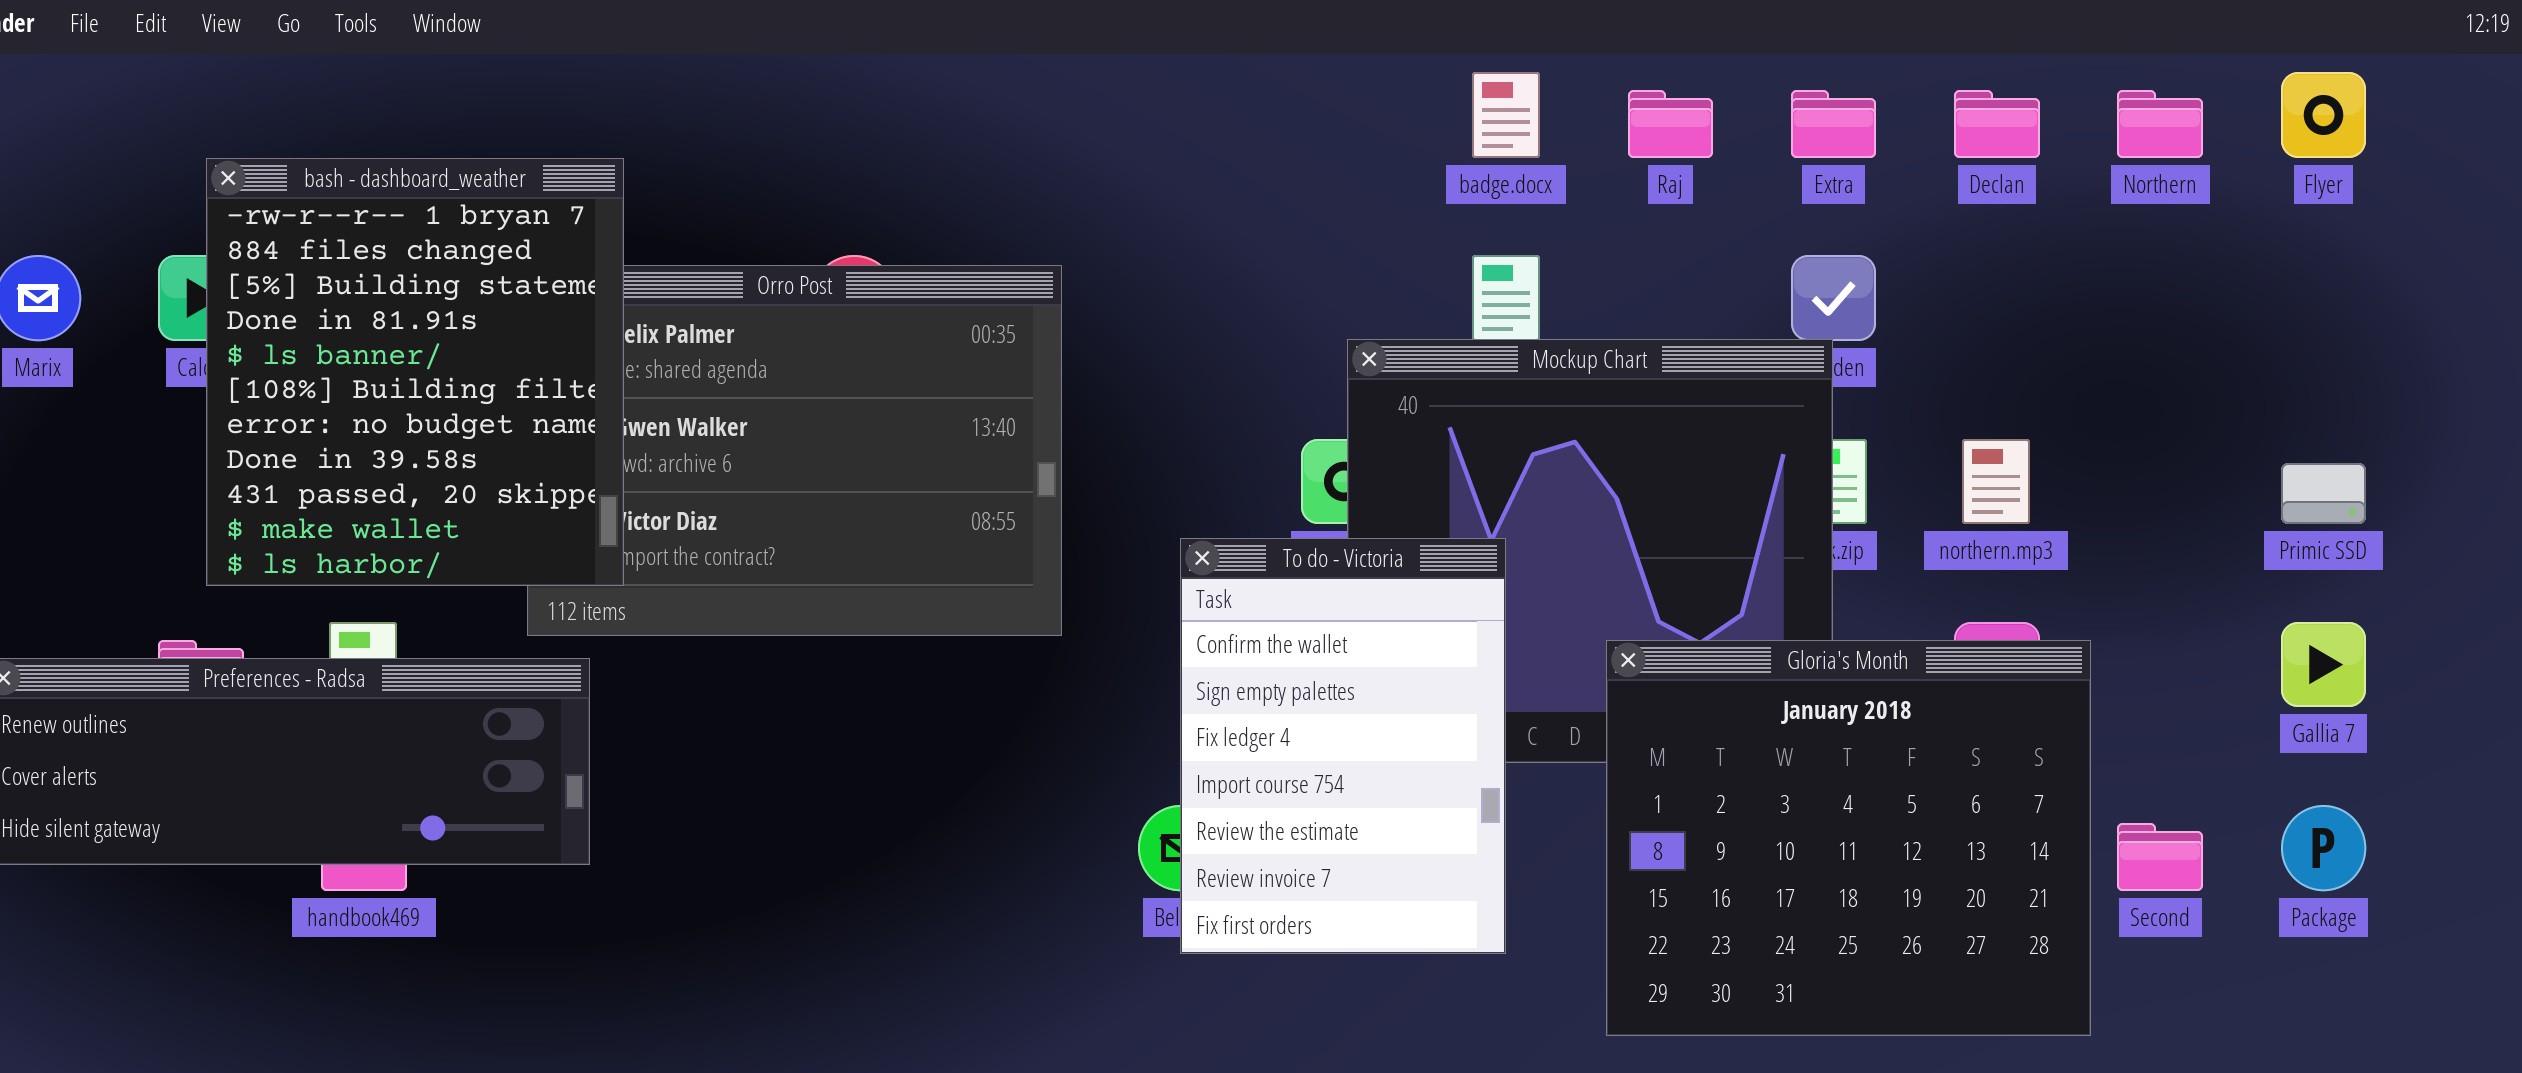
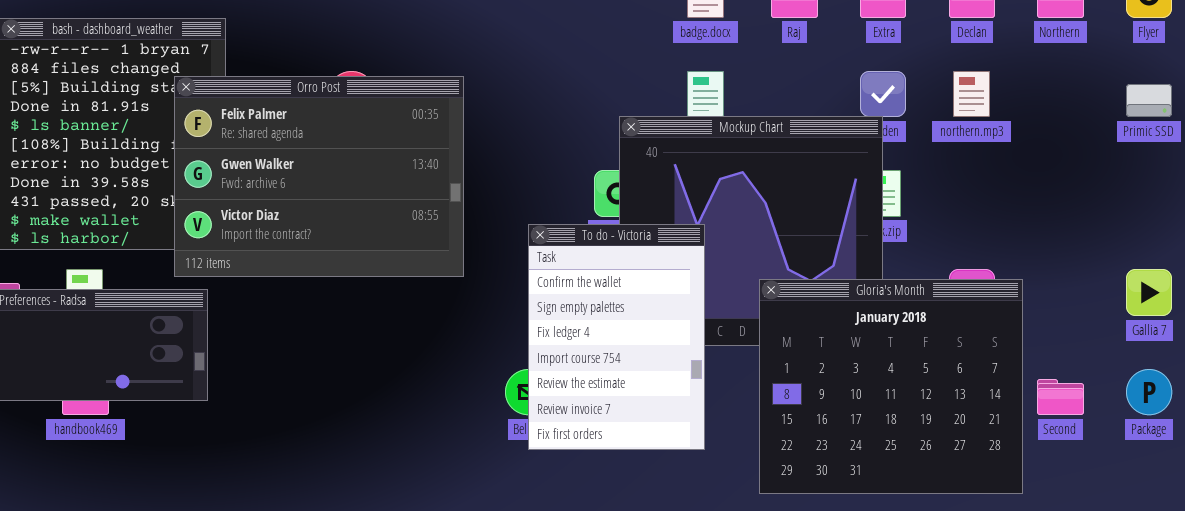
Orro Post: [527,265,1062,636] -> [174,76,464,277], raised
northern.mp3: [1962,439,2030,524] -> [953,71,990,117], moved
Primic SSD: [2281,463,2366,524] -> [1126,84,1172,117], moved

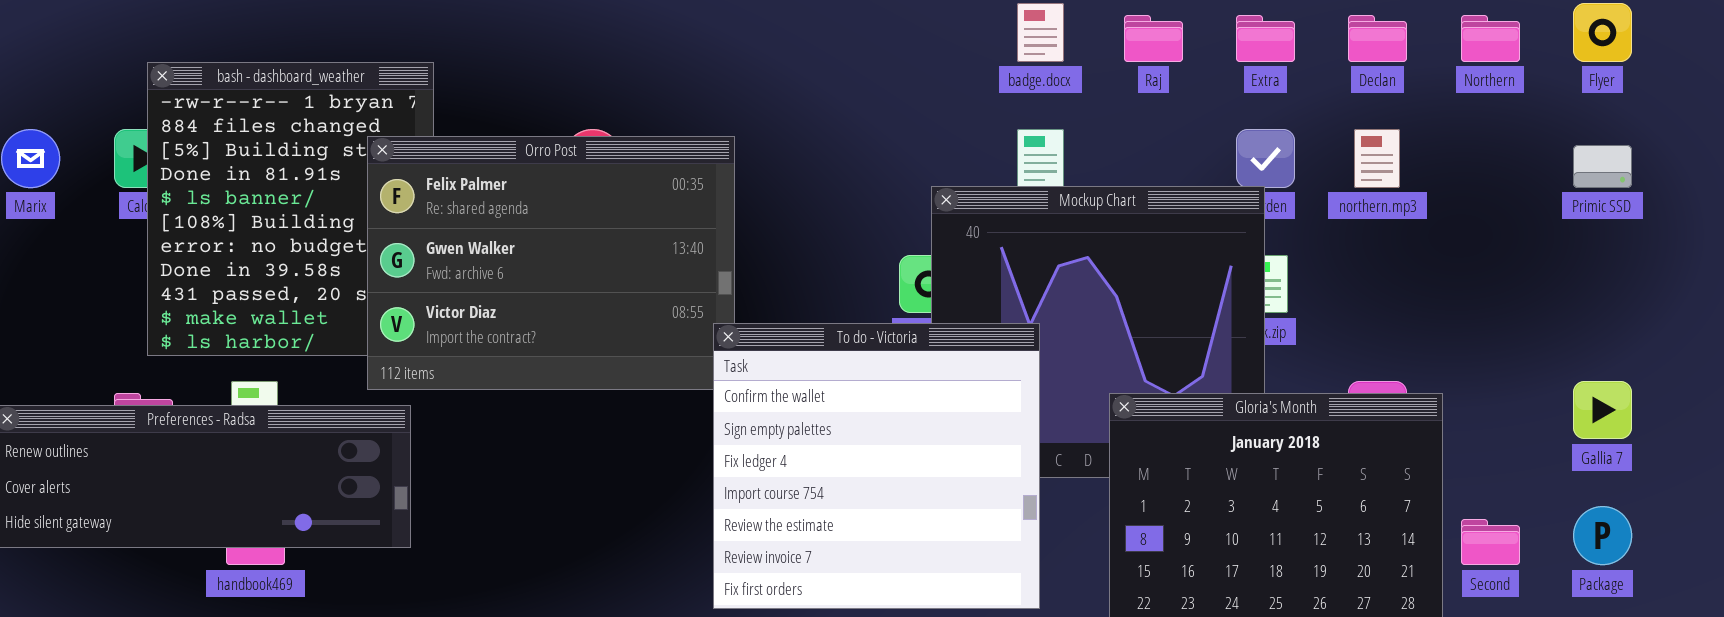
To do - Victoria: [528,224,705,450] -> [713,323,1040,609], resized

